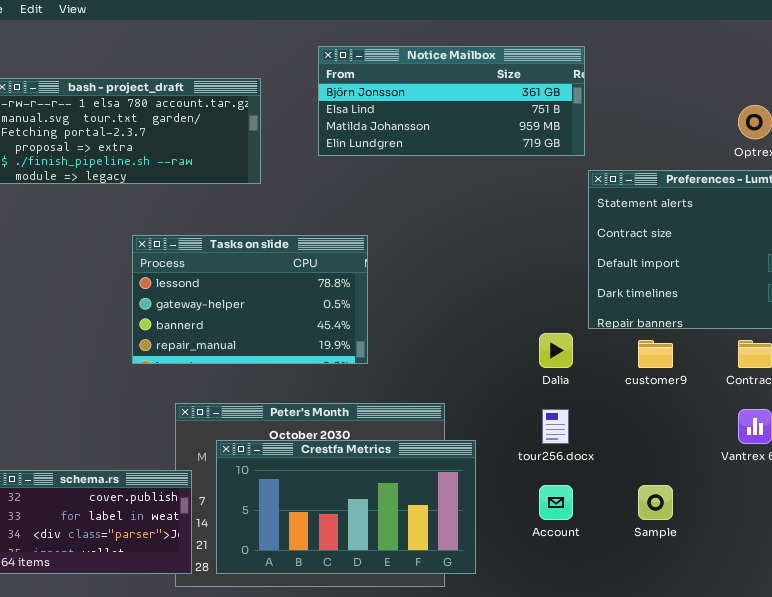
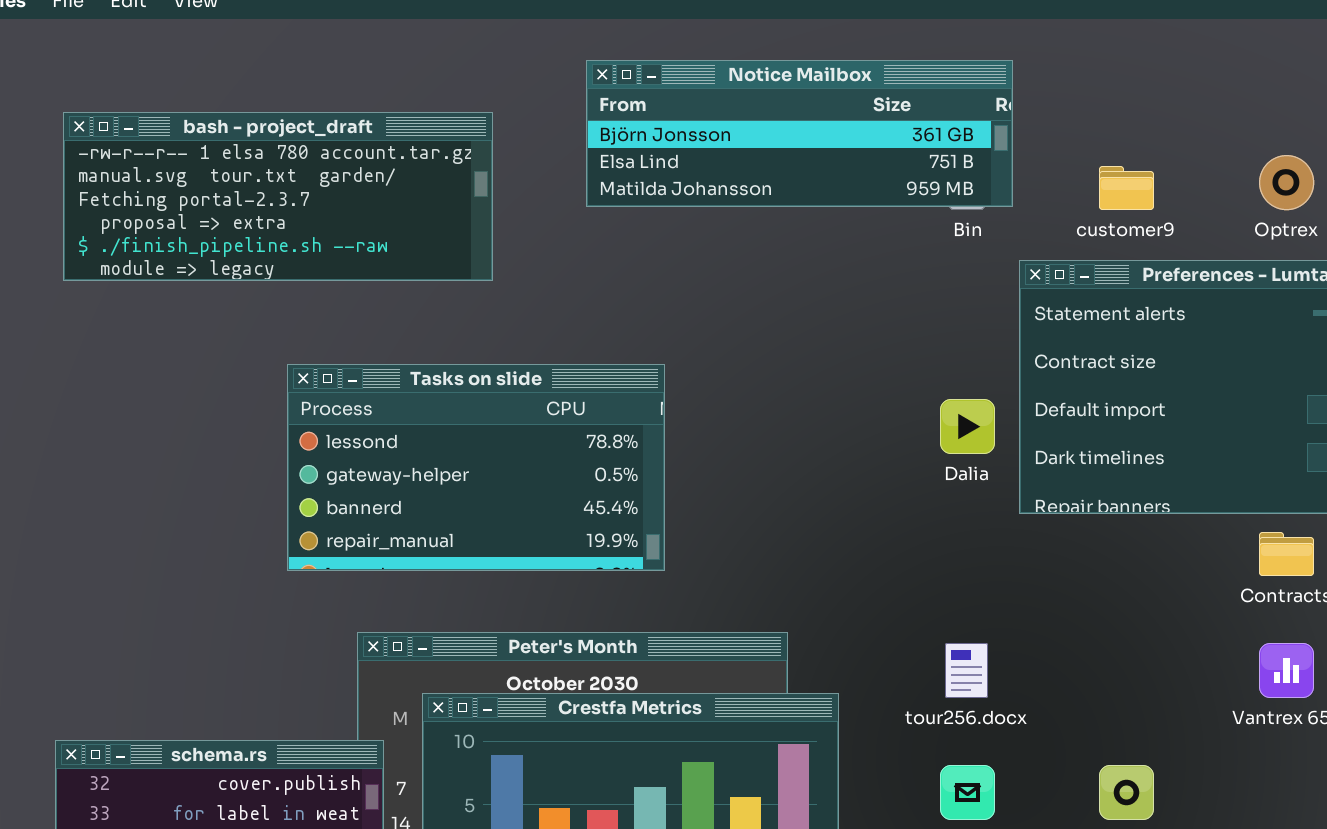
Notice Mailbox: [318,46,585,156] -> [586,60,1013,207], resized
Dalia: [539,333,573,368] -> [940,399,995,454], moved
customer9: [638,340,673,368] -> [1099,166,1154,210], moved

